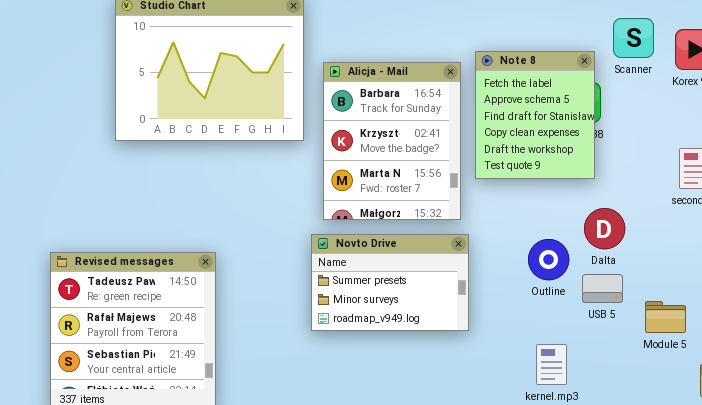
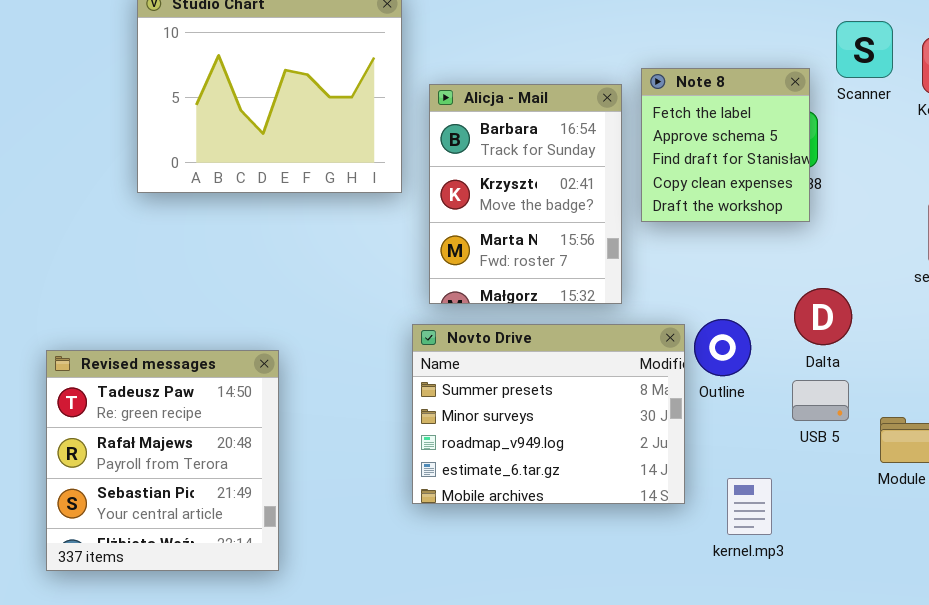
Note 8: [475,51,595,179] -> [641,68,810,222], resized
Novto Drive: [311,234,469,331] -> [412,324,685,504], resized
Outline: [528,239,569,280] -> [694,319,751,376], moved

